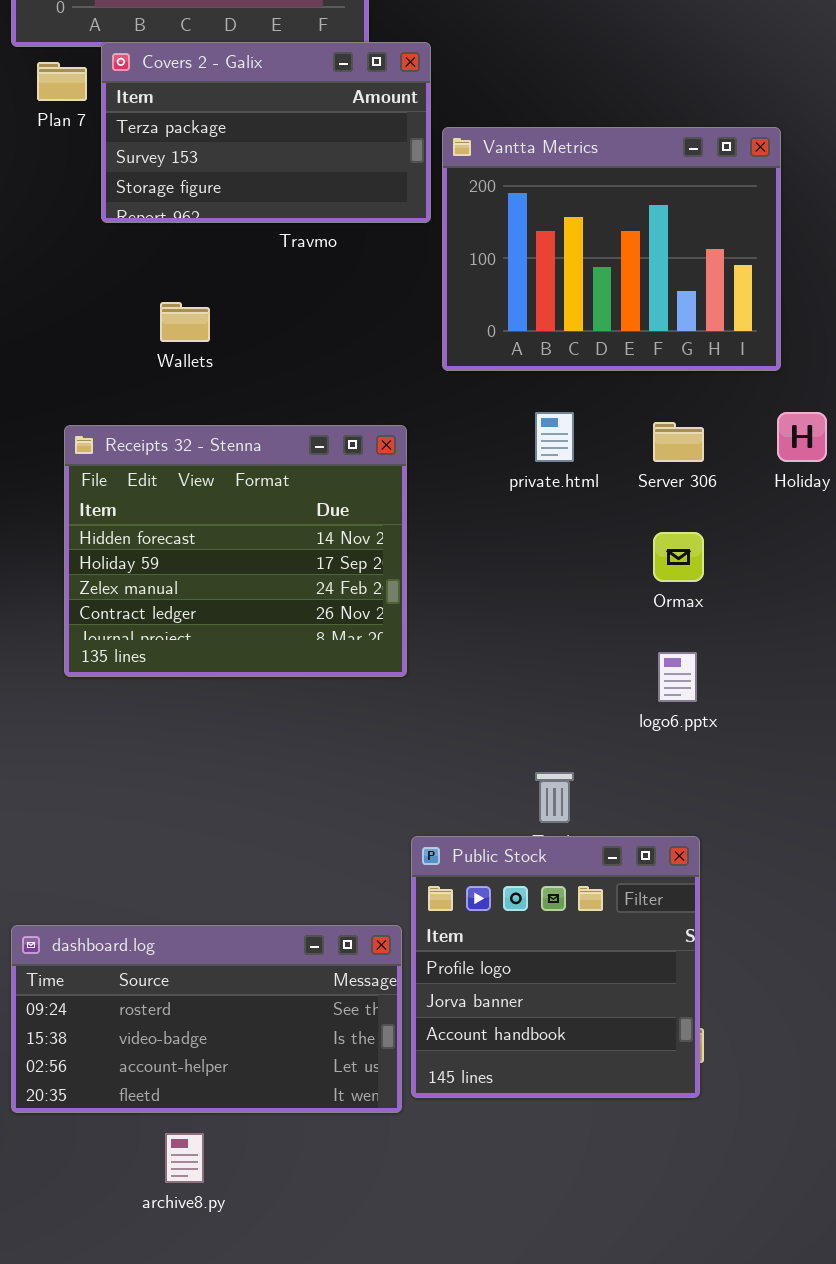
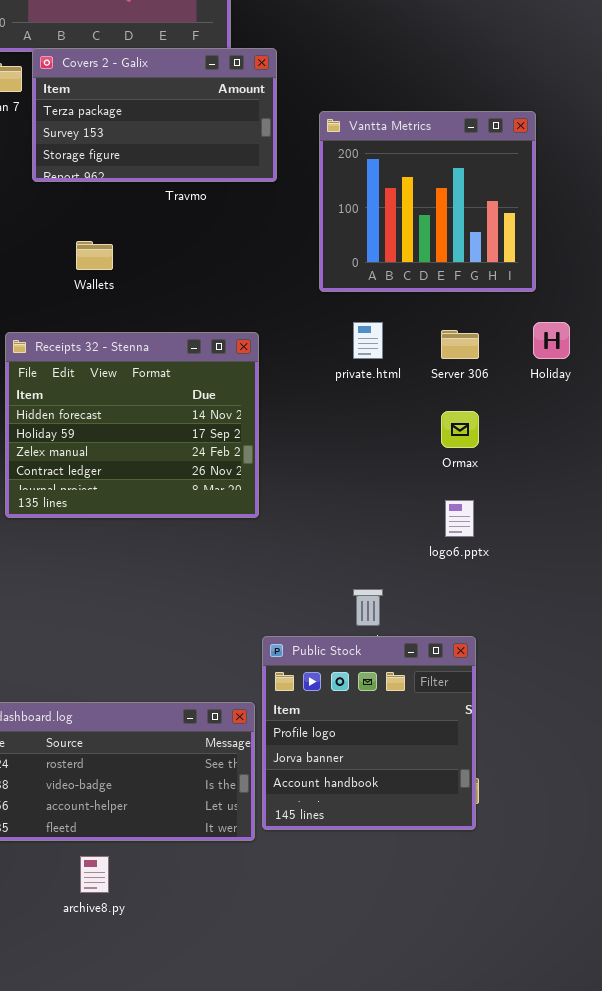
Vantta Metrics: [442,127,781,371] -> [319,111,536,292], resized

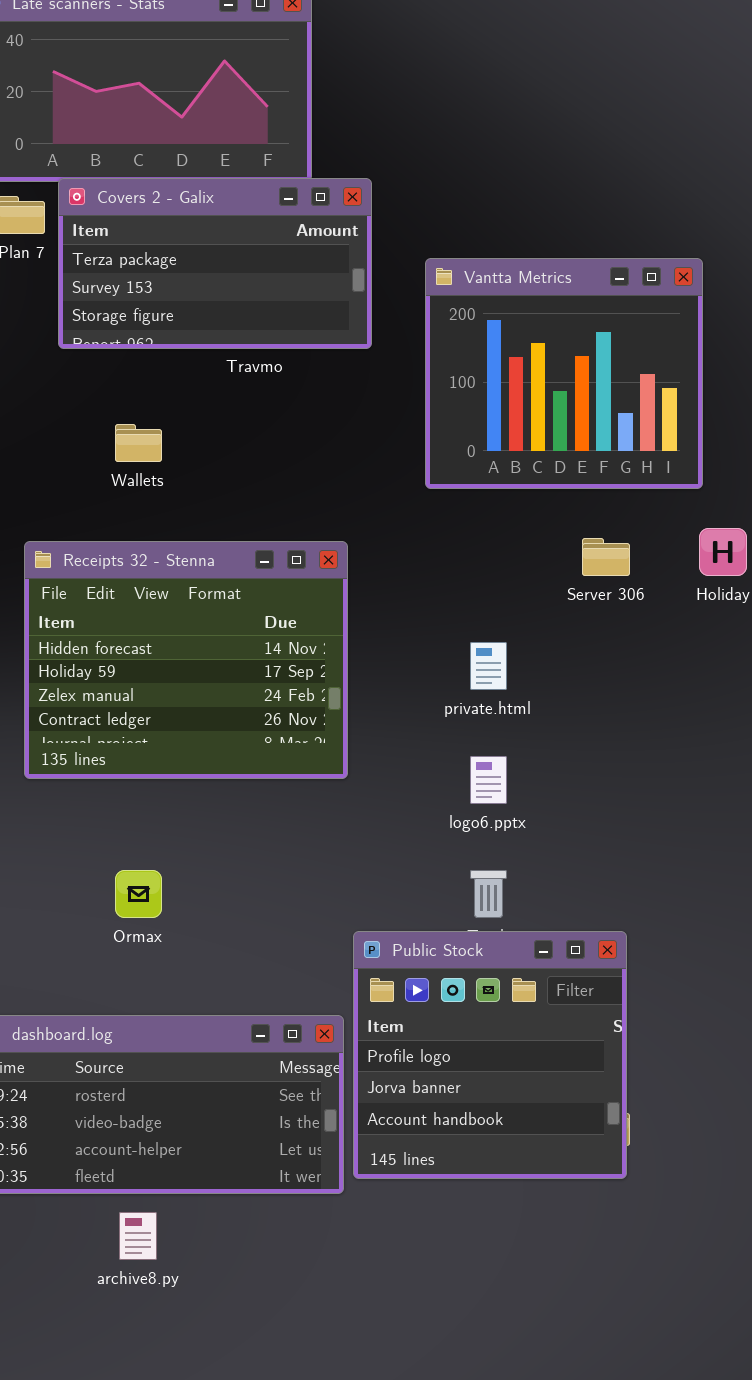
private.html: [353,322,383,359] -> [470,642,507,690], moved
Ormax: [441,411,479,448] -> [115,870,162,918], moved
logo6.pptx: [445,500,474,537] -> [470,756,507,804], moved

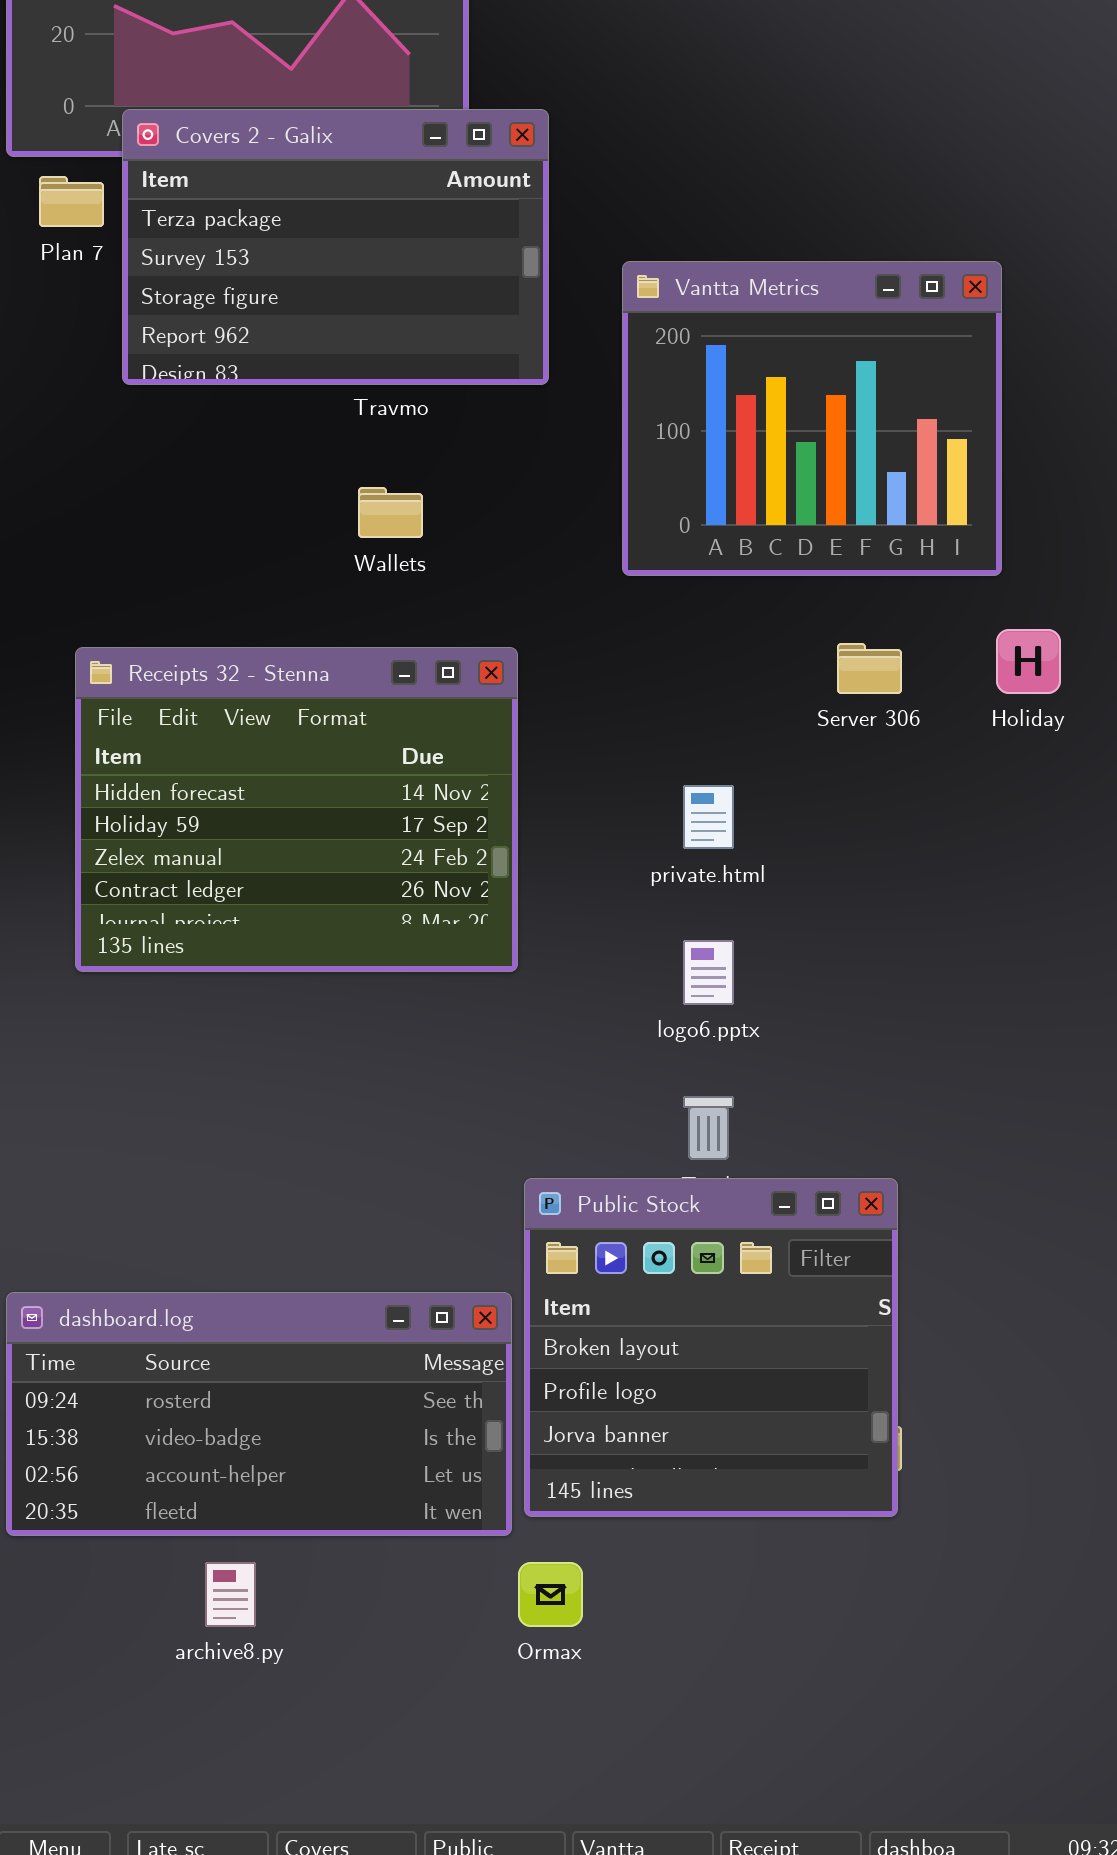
Covers 2 - Galix: [58,178,372,349] -> [122,109,549,385], resized
Wallets: [115,424,162,462] -> [358,487,423,538], moved
Ormax: [115,870,162,918] -> [518,1562,583,1627], moved
Public Stock: [353,931,627,1179] -> [524,1178,898,1517], scrolled up 1 row

